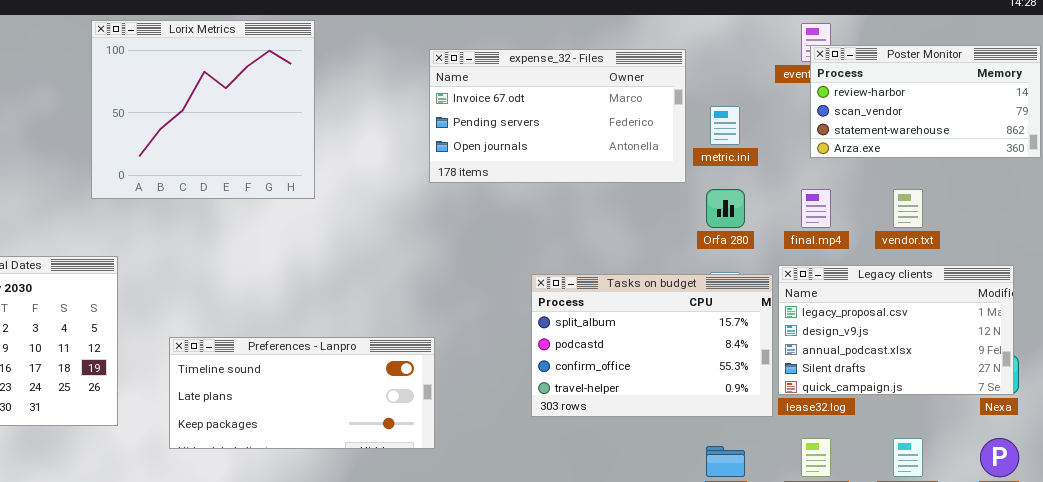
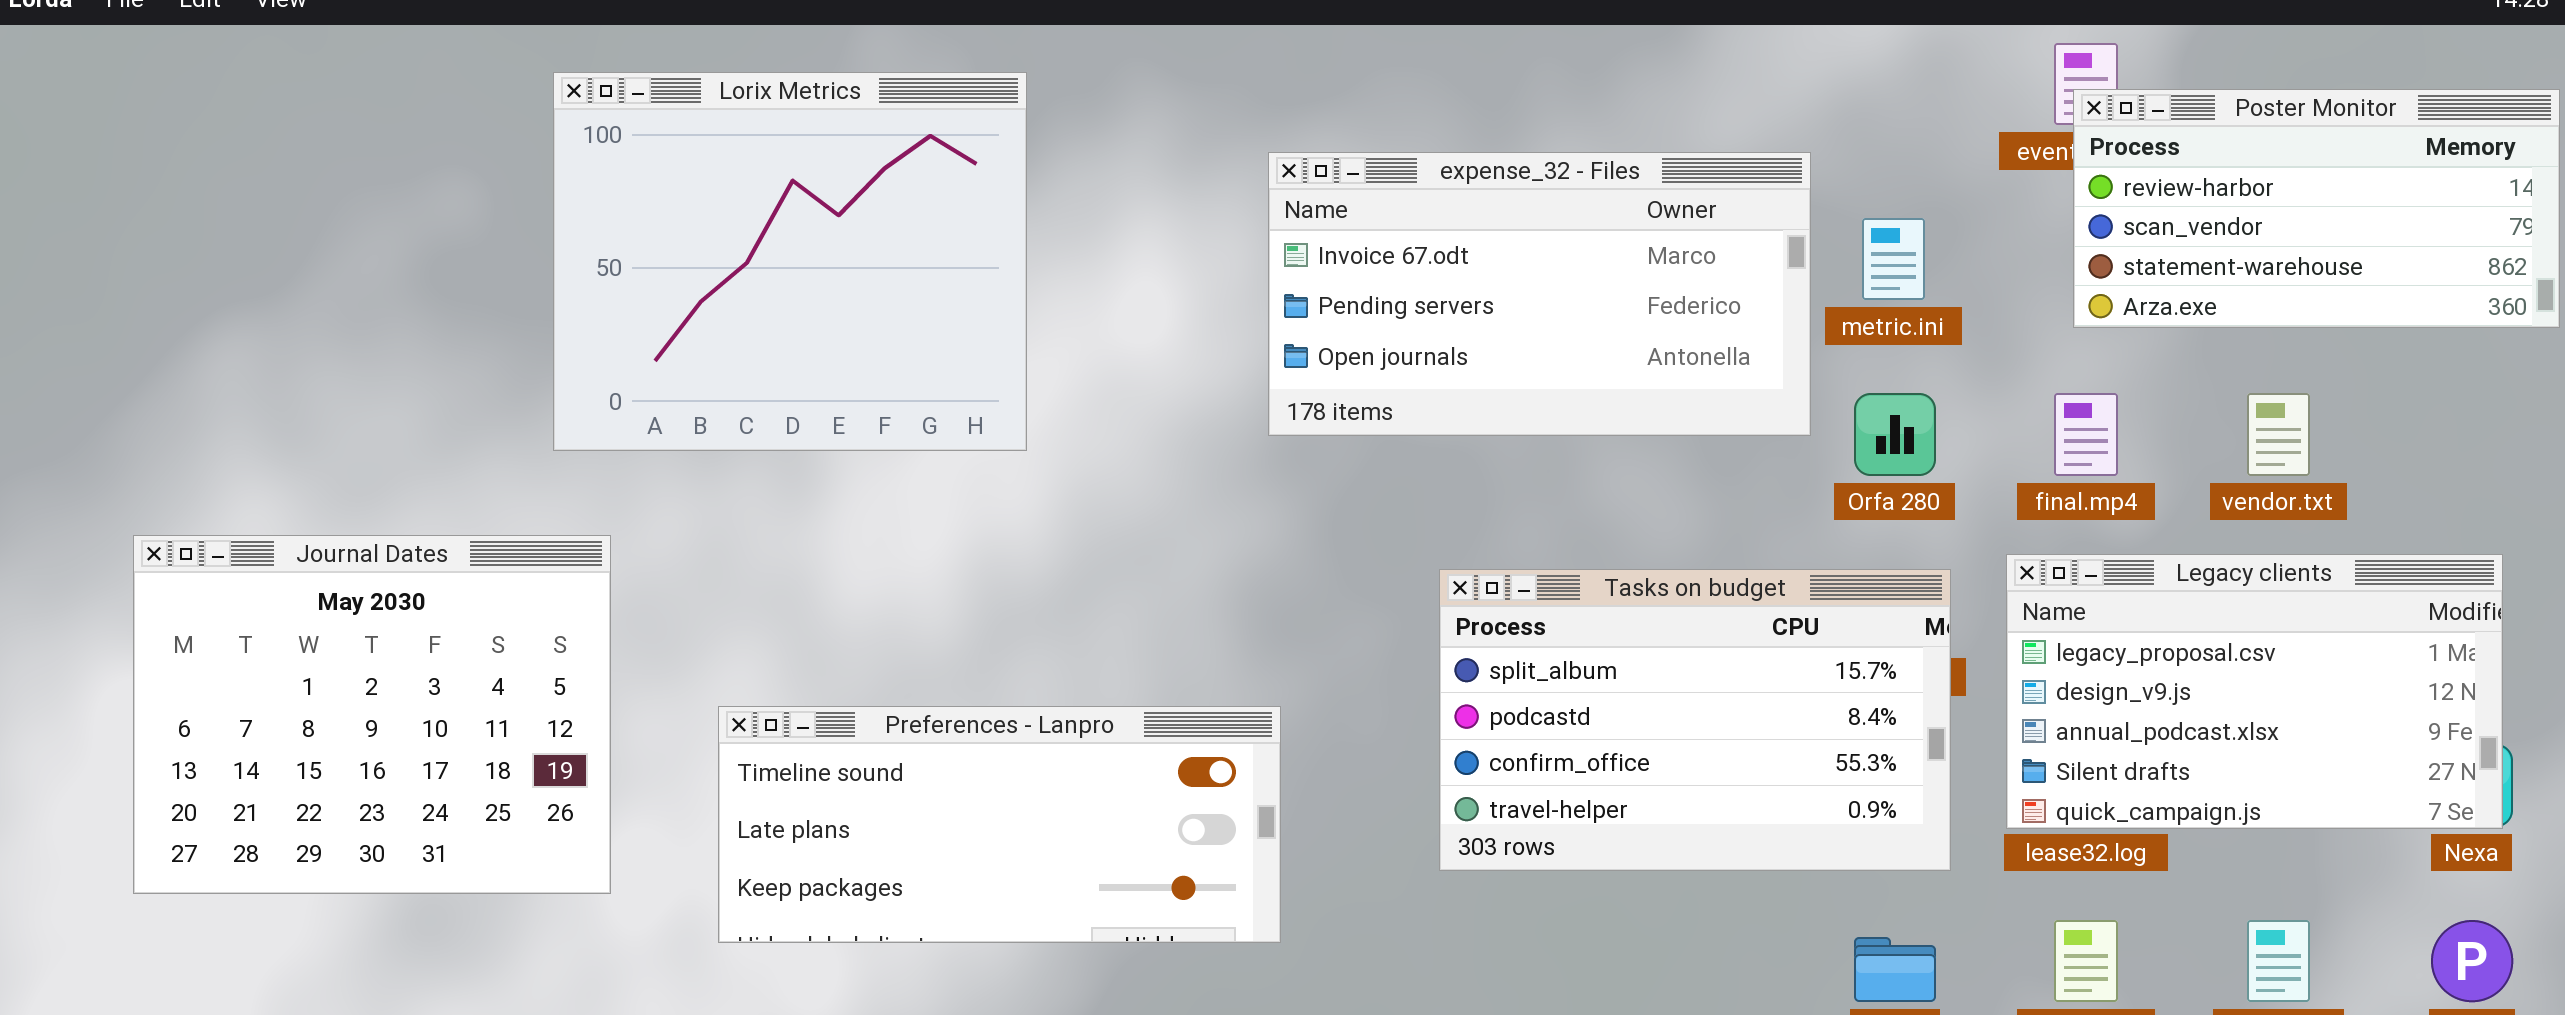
Lorix Metrics: [91,20,315,199] -> [553,72,1027,451], moved
expense_32 - Files: [429,49,686,183] -> [1268,152,1811,436], moved
Tasks on budget: [531,274,773,417] -> [1439,569,1951,871], moved

